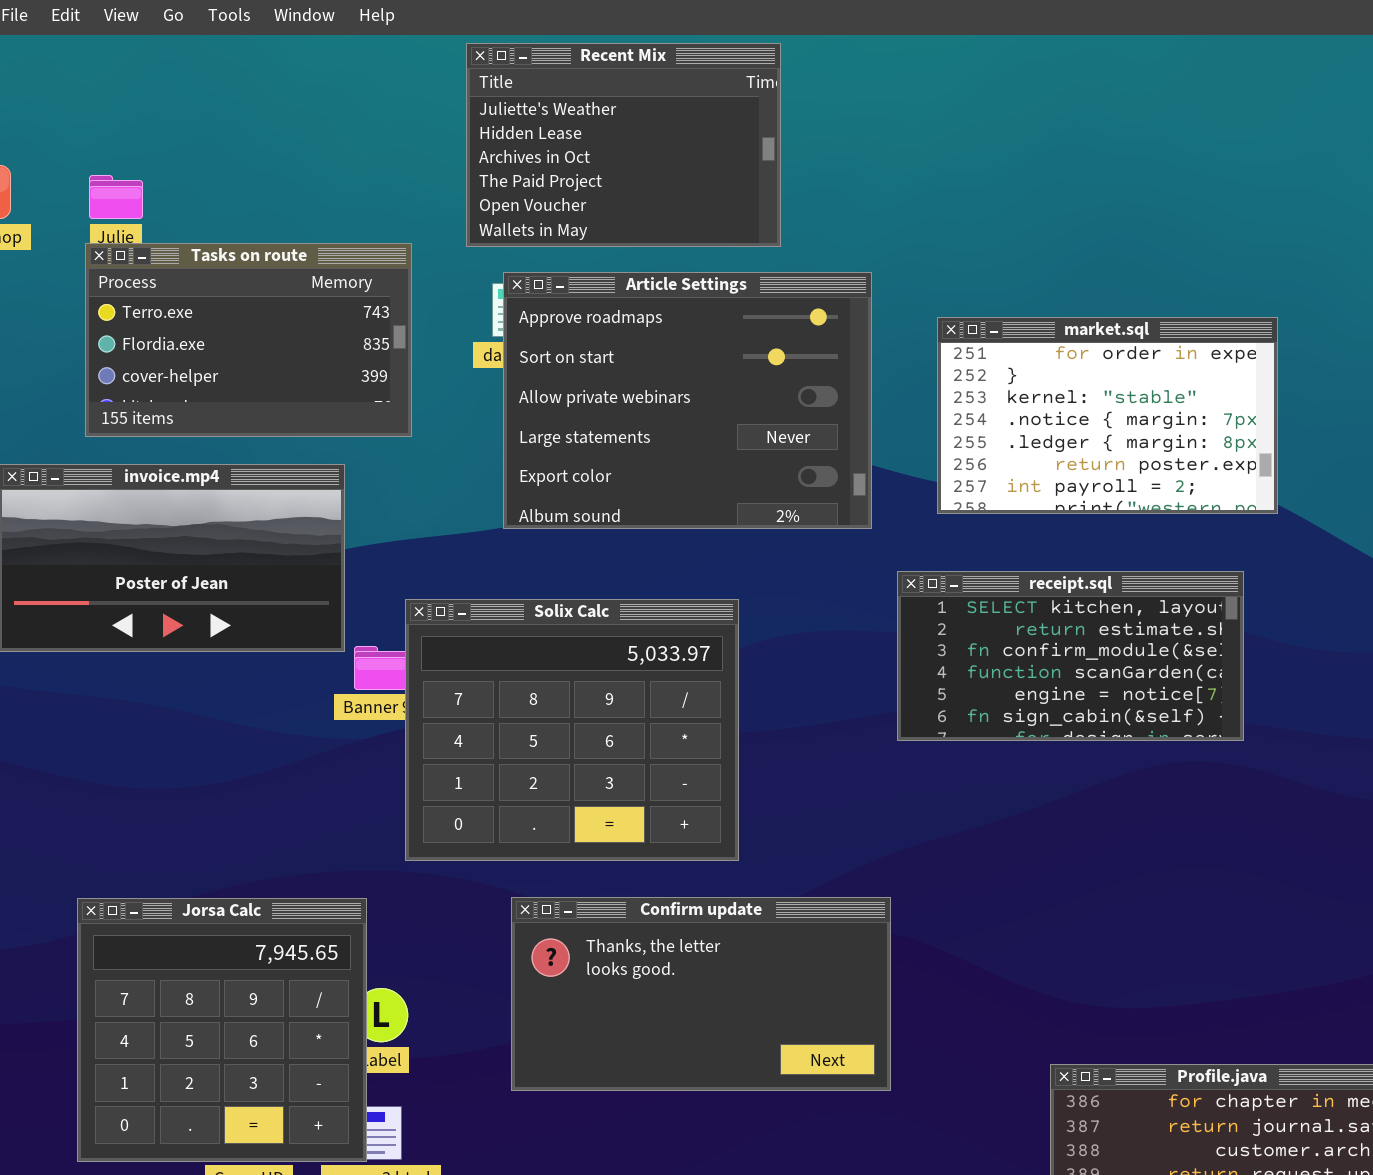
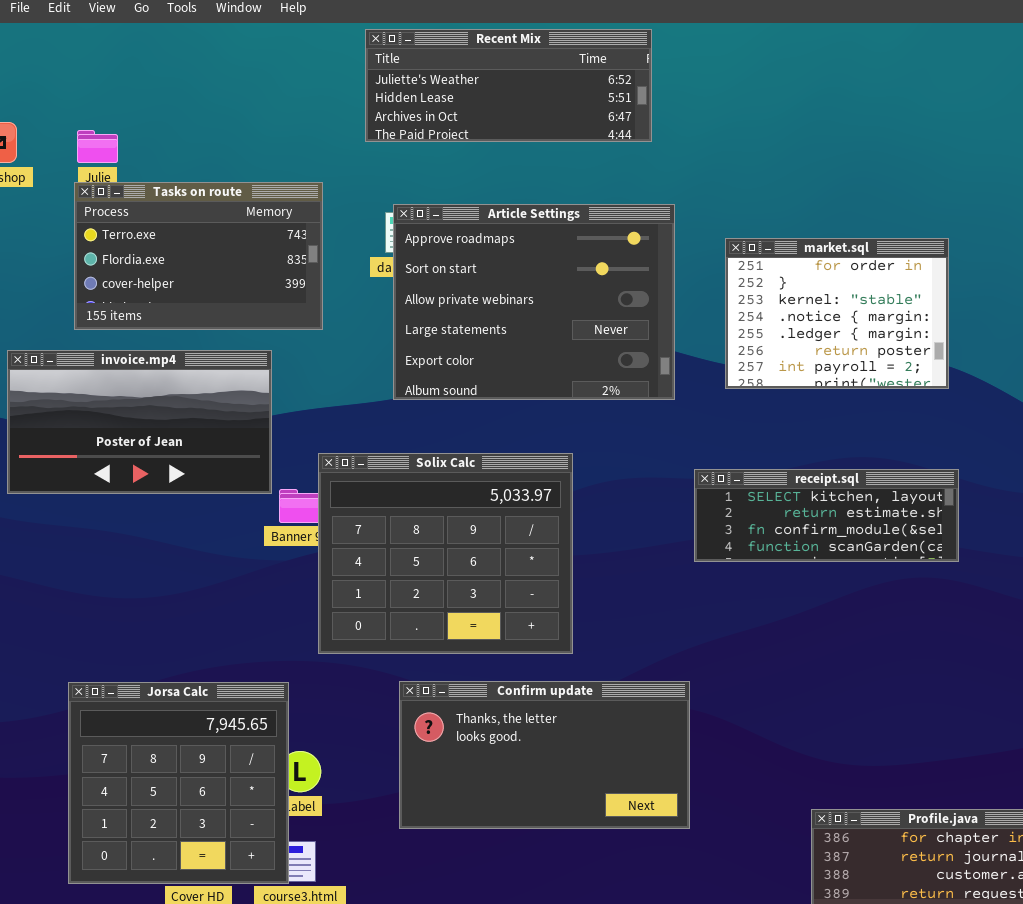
Recent Mix: [466,43,781,247] -> [365,29,652,142], resized
market.sql: [937,317,1278,514] -> [725,238,949,389], resized
receipt.sql: [897,571,1244,741] -> [694,469,959,562], resized

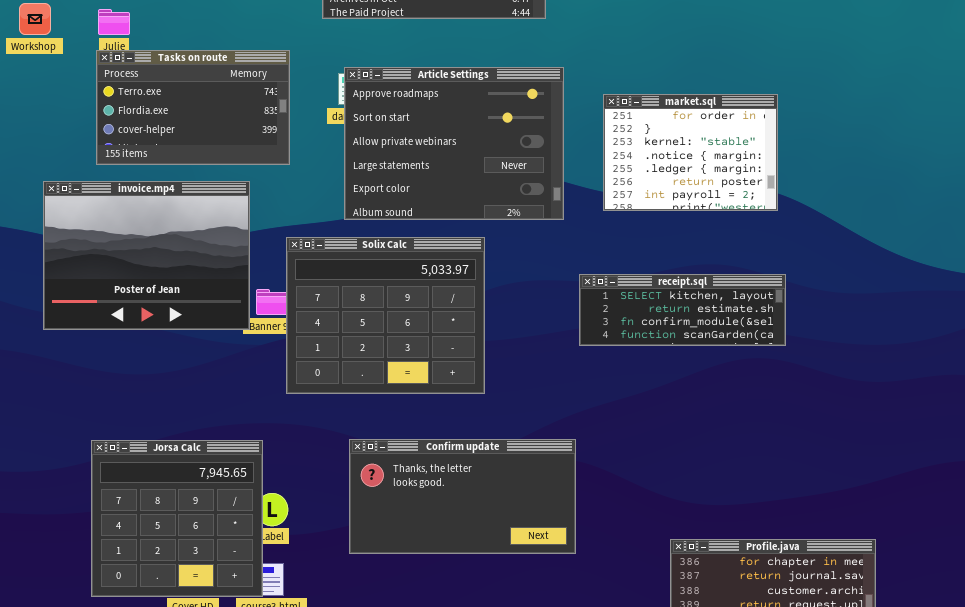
invoice.mp4: [7,350,272,494] -> [43,181,250,330], resized
Solix Calc: [318,453,573,654] -> [286,237,485,394], moved

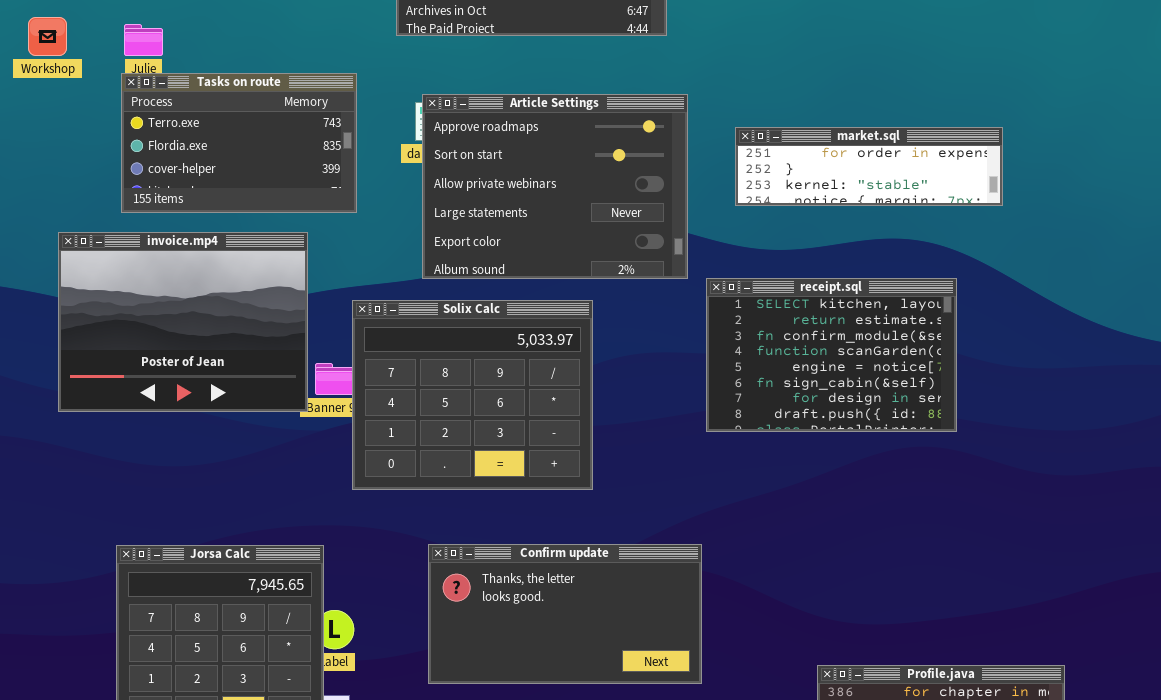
market.sql: [603,94,778,211] -> [735,127,1003,206], resized
receipt.sql: [579,274,786,346] -> [706,278,957,432], resized

